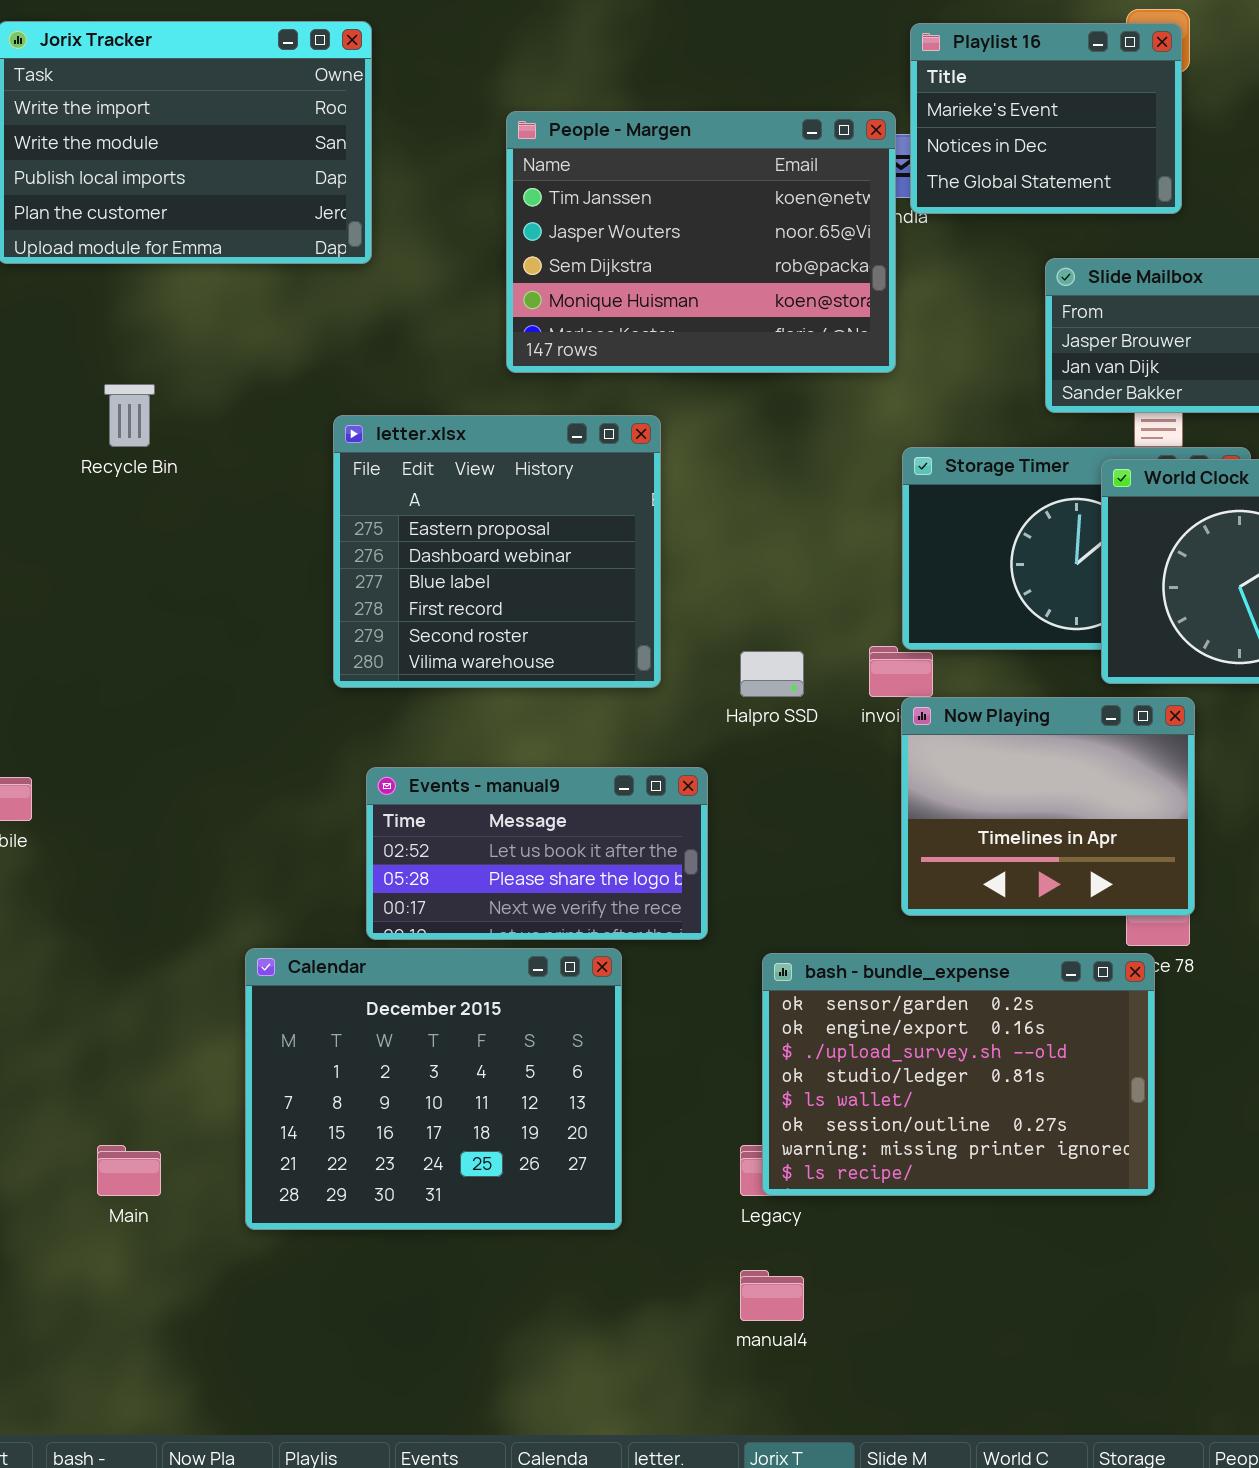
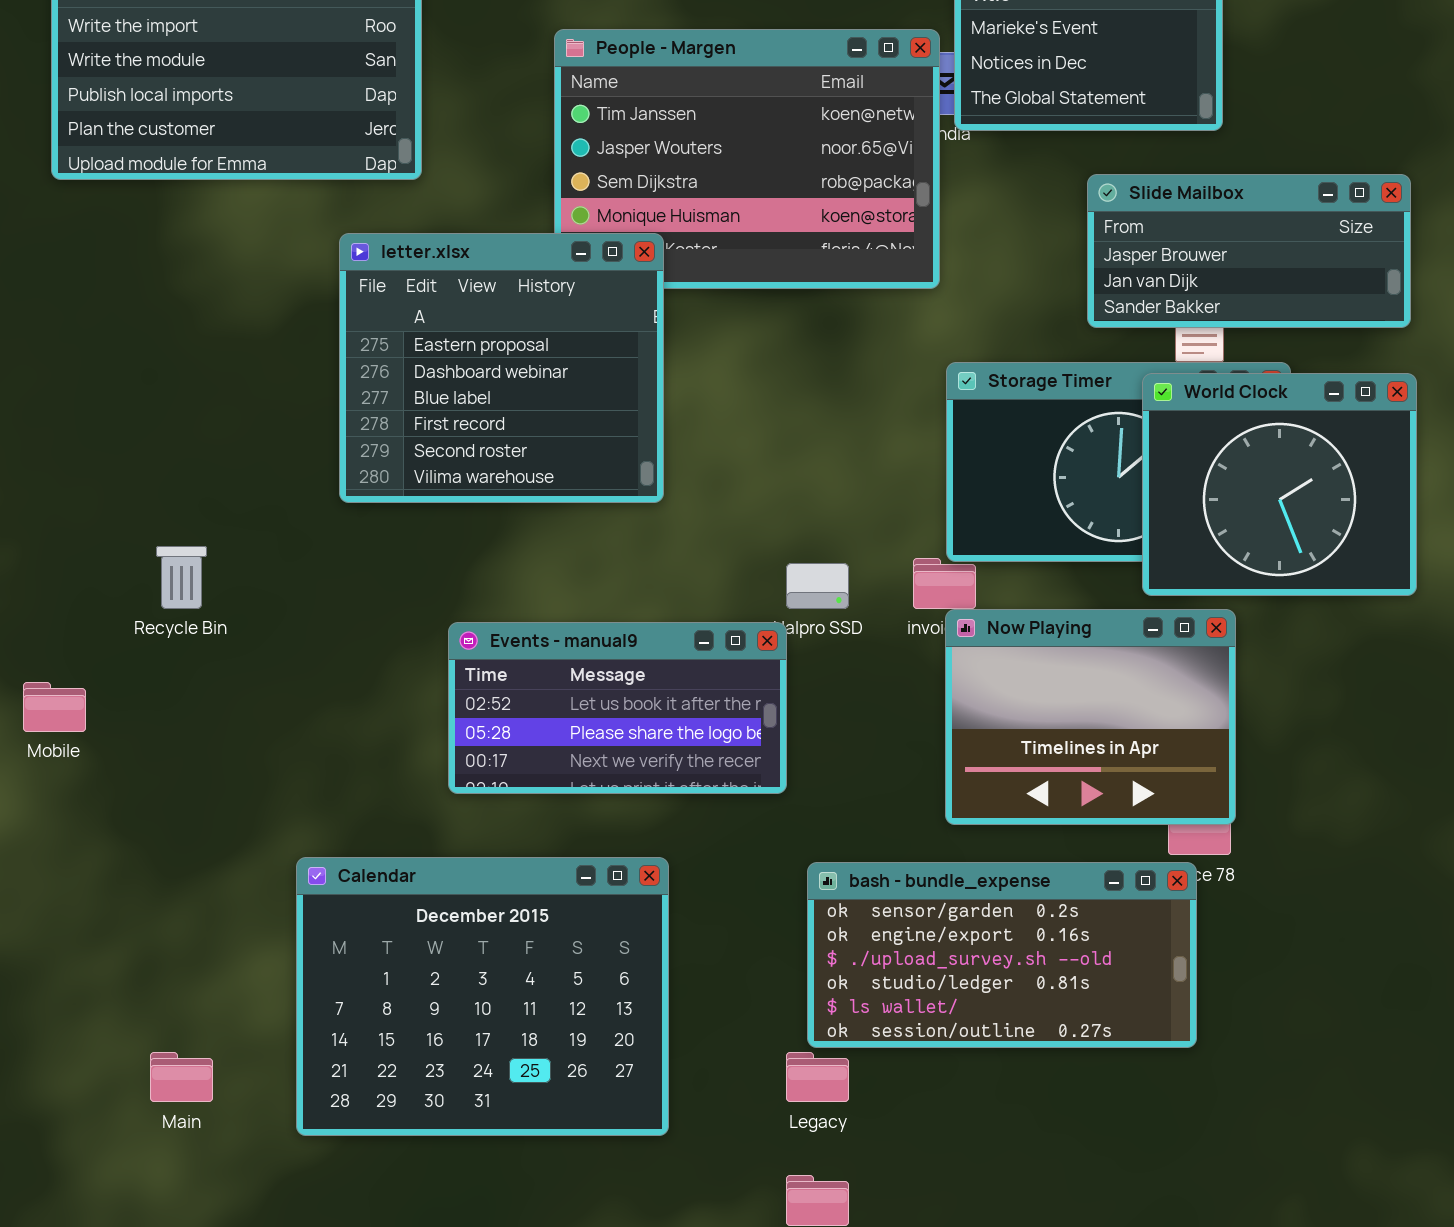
Recycle Bin: [104,384,155,447] -> [156,546,207,609], moved
letter.xlsx: [333,415,661,688] -> [339,233,664,503], moved
Events - manual9: [366,767,708,940] -> [448,622,787,794], moved
bash - bundle_expense: [762,953,1155,1196] -> [807,862,1197,1048], resized

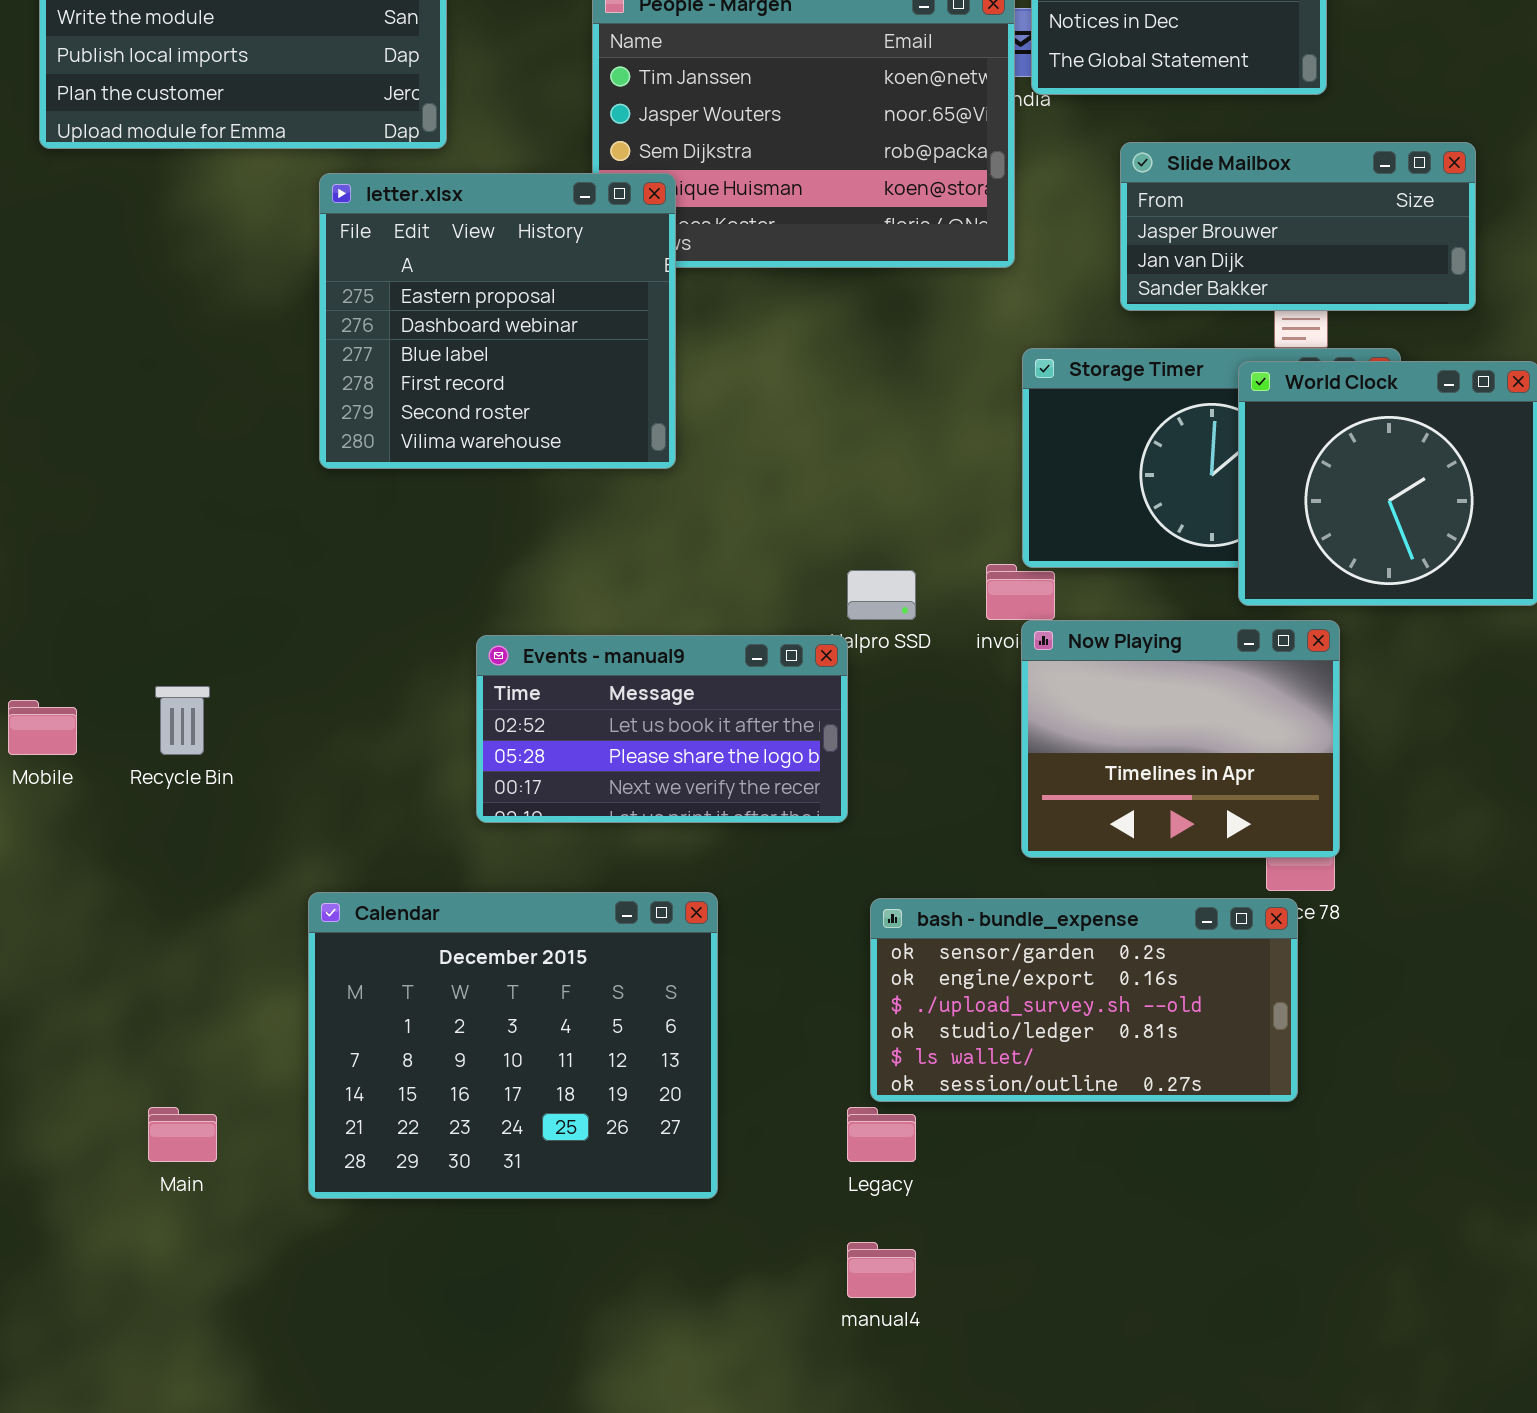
Slide Mailbox: [1087,174,1411,328] -> [1120,142,1476,311], moved
letter.xlsx: [339,233,664,503] -> [319,173,676,469], moved
Recycle Bin: [156,546,207,609] -> [155,686,210,755], moved

